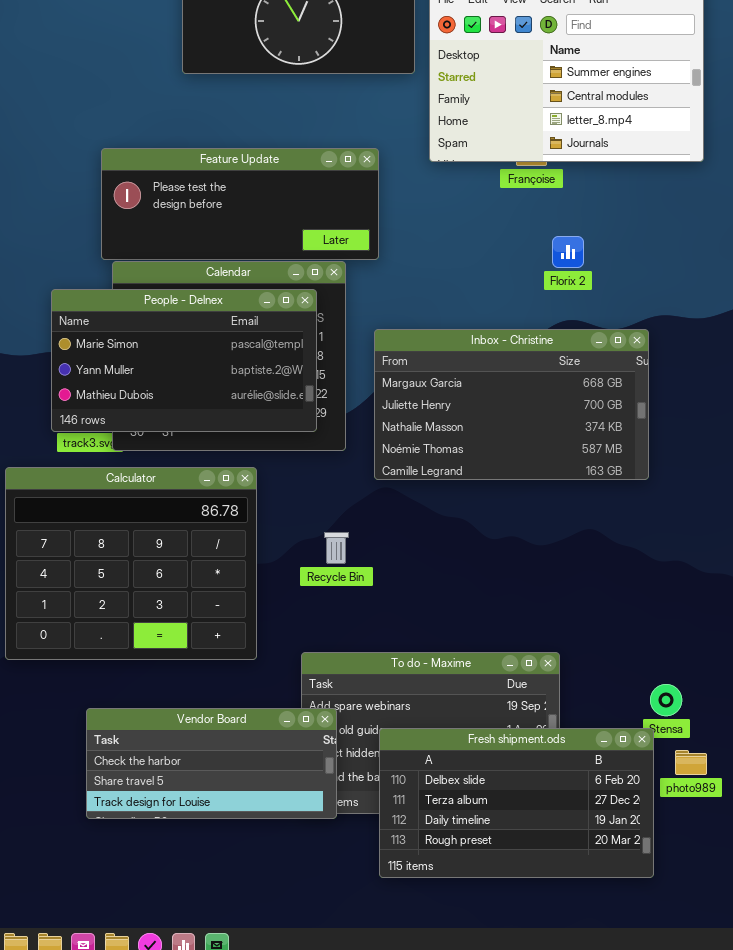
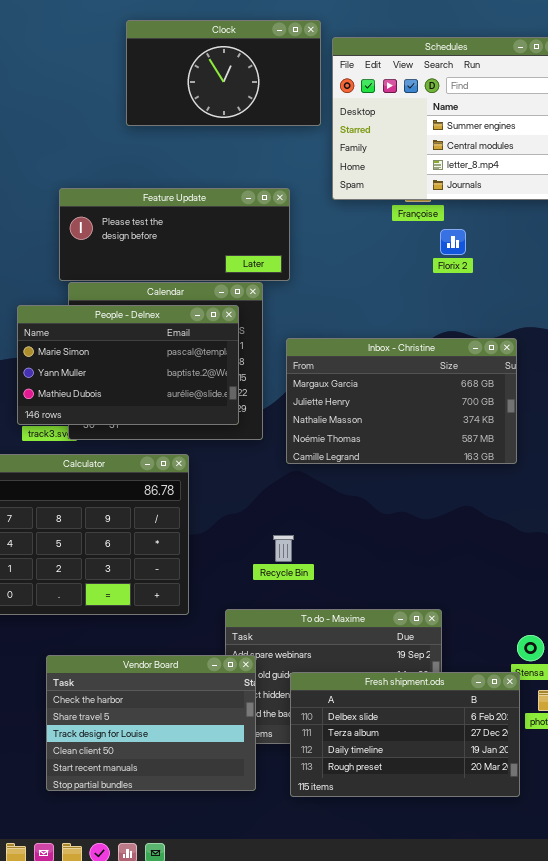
Florix 2: [552,236,584,268] -> [440,229,466,255], moved
Recycle Bin: [324,532,349,564] -> [273,535,294,562], moved
Vendor Board: [86,708,337,819] -> [46,655,256,791], resized

